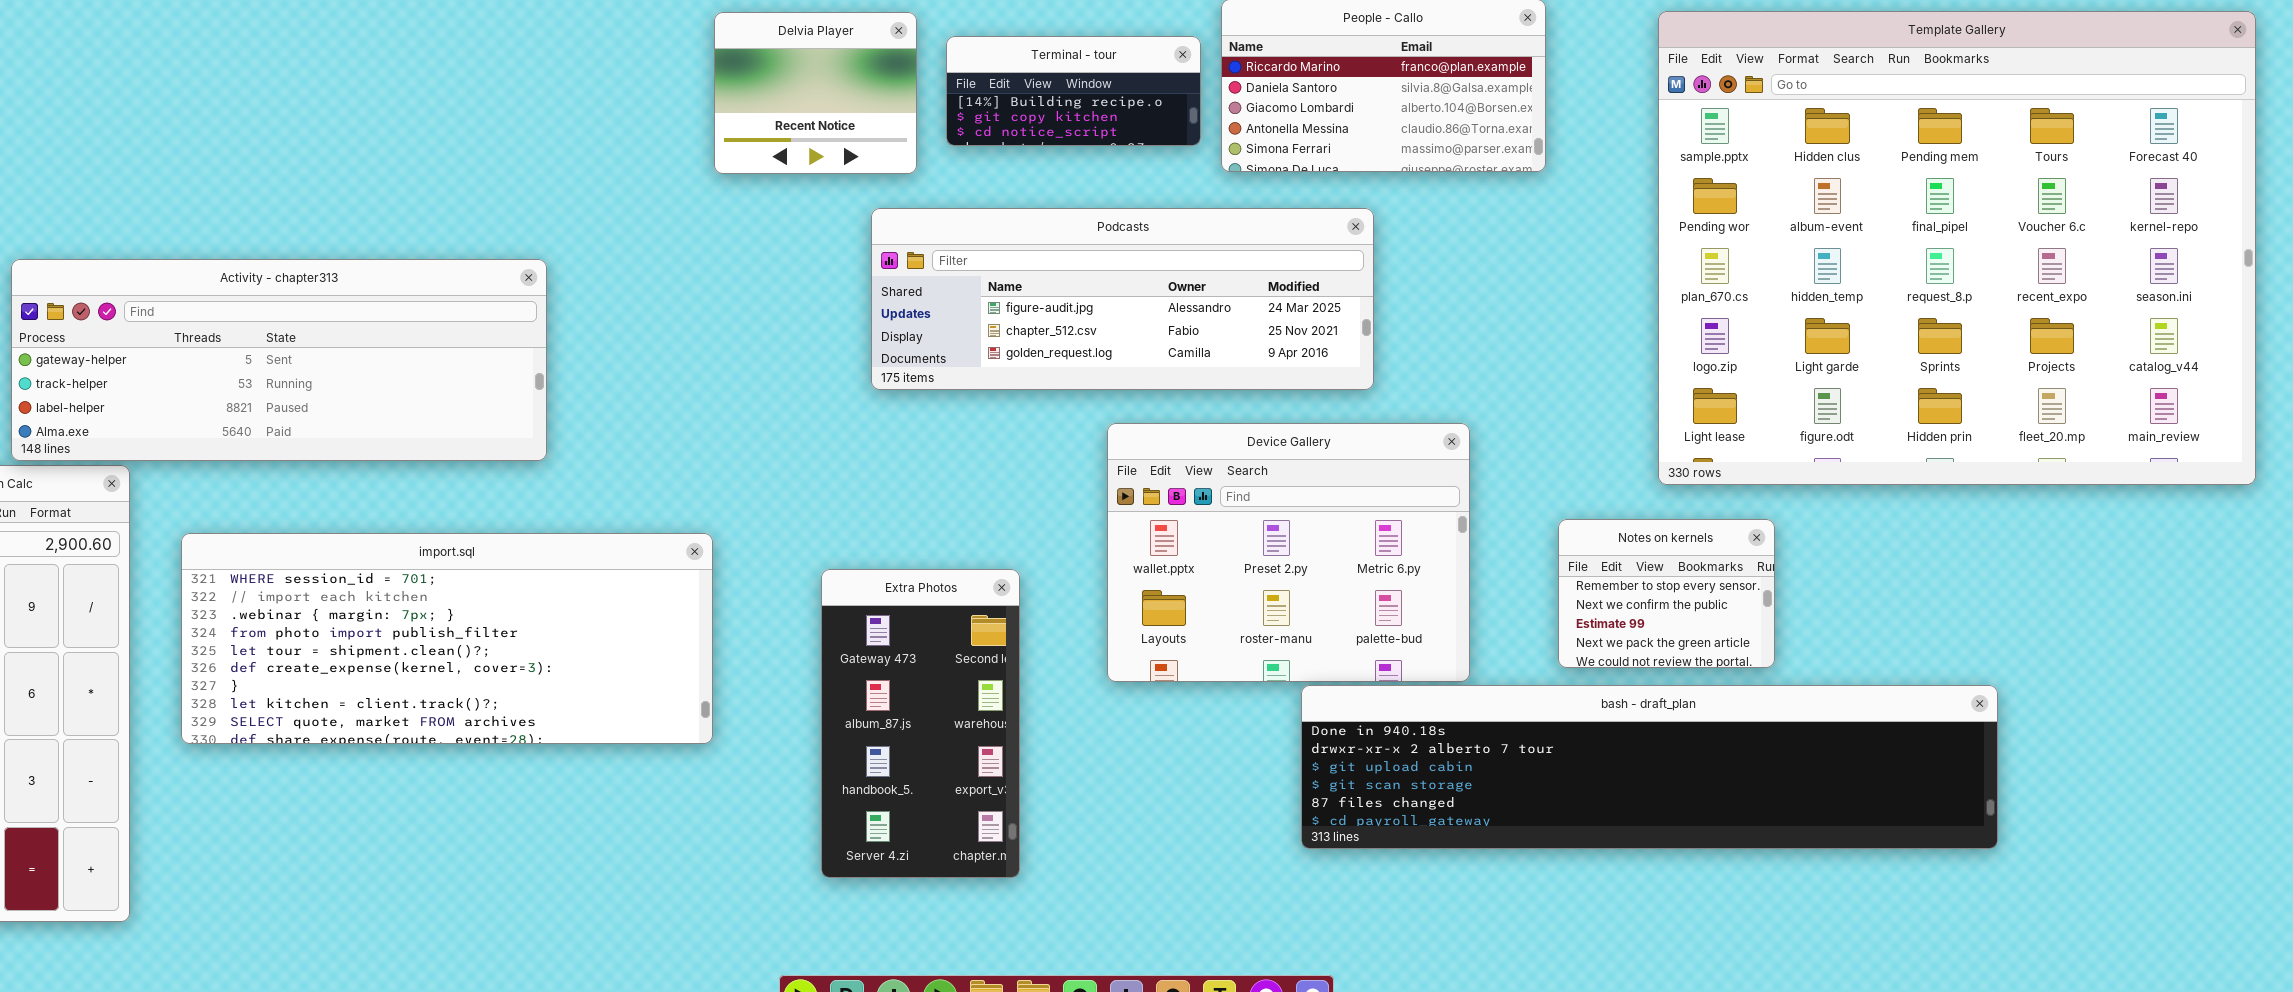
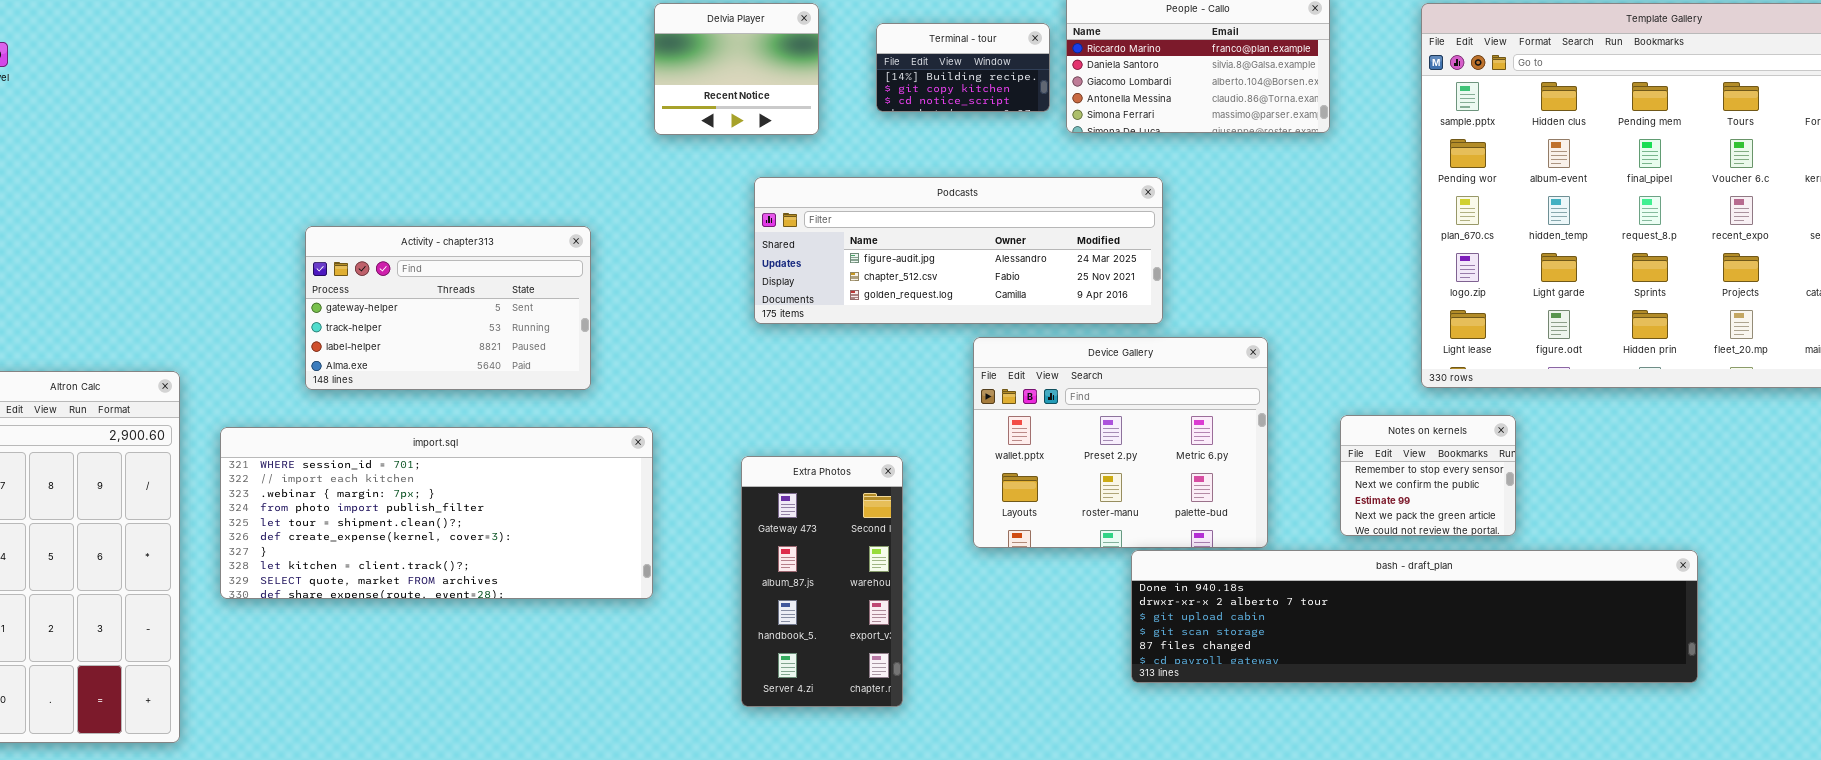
Terminal - tour: [946,36,1201,146] -> [876,23,1050,112], resized
Podcasts: [871,208,1374,390] -> [754,177,1163,324], moved
Activity - chapter313: [11,259,547,461] -> [305,226,591,390], moved, resized

